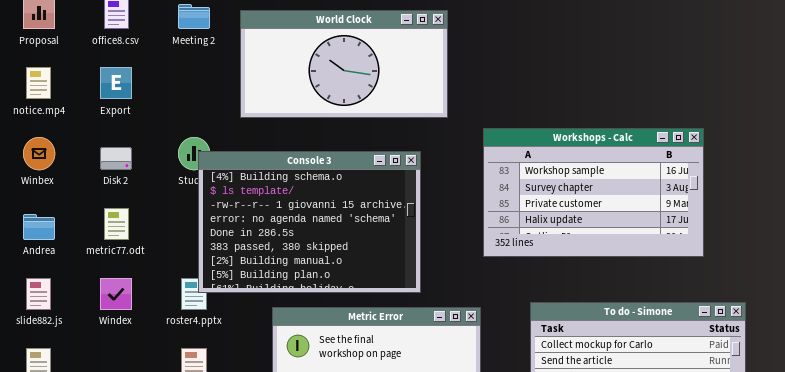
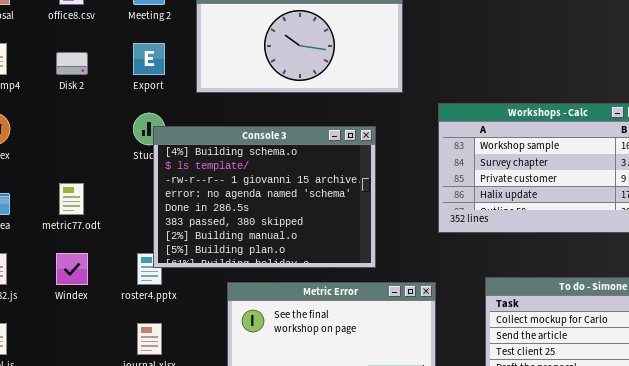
Export: [100,67,132,99] -> [133,43,165,75], moved
Disk 2: [100,147,132,170] -> [56,52,88,75], moved

